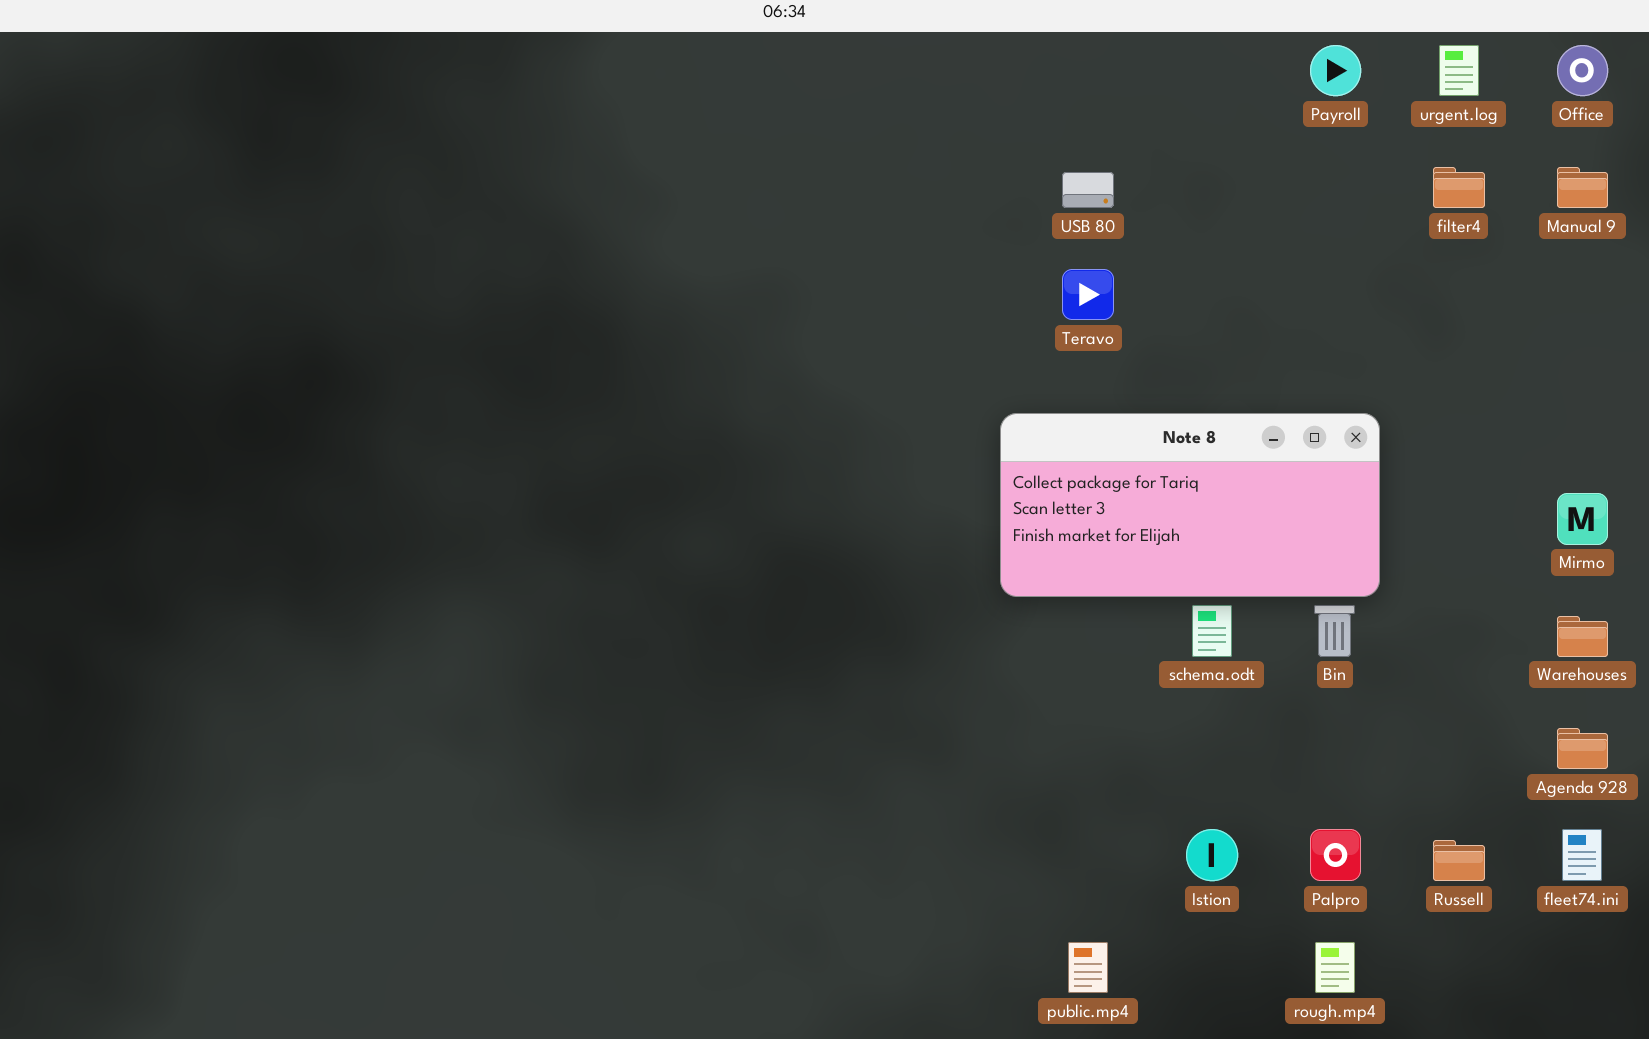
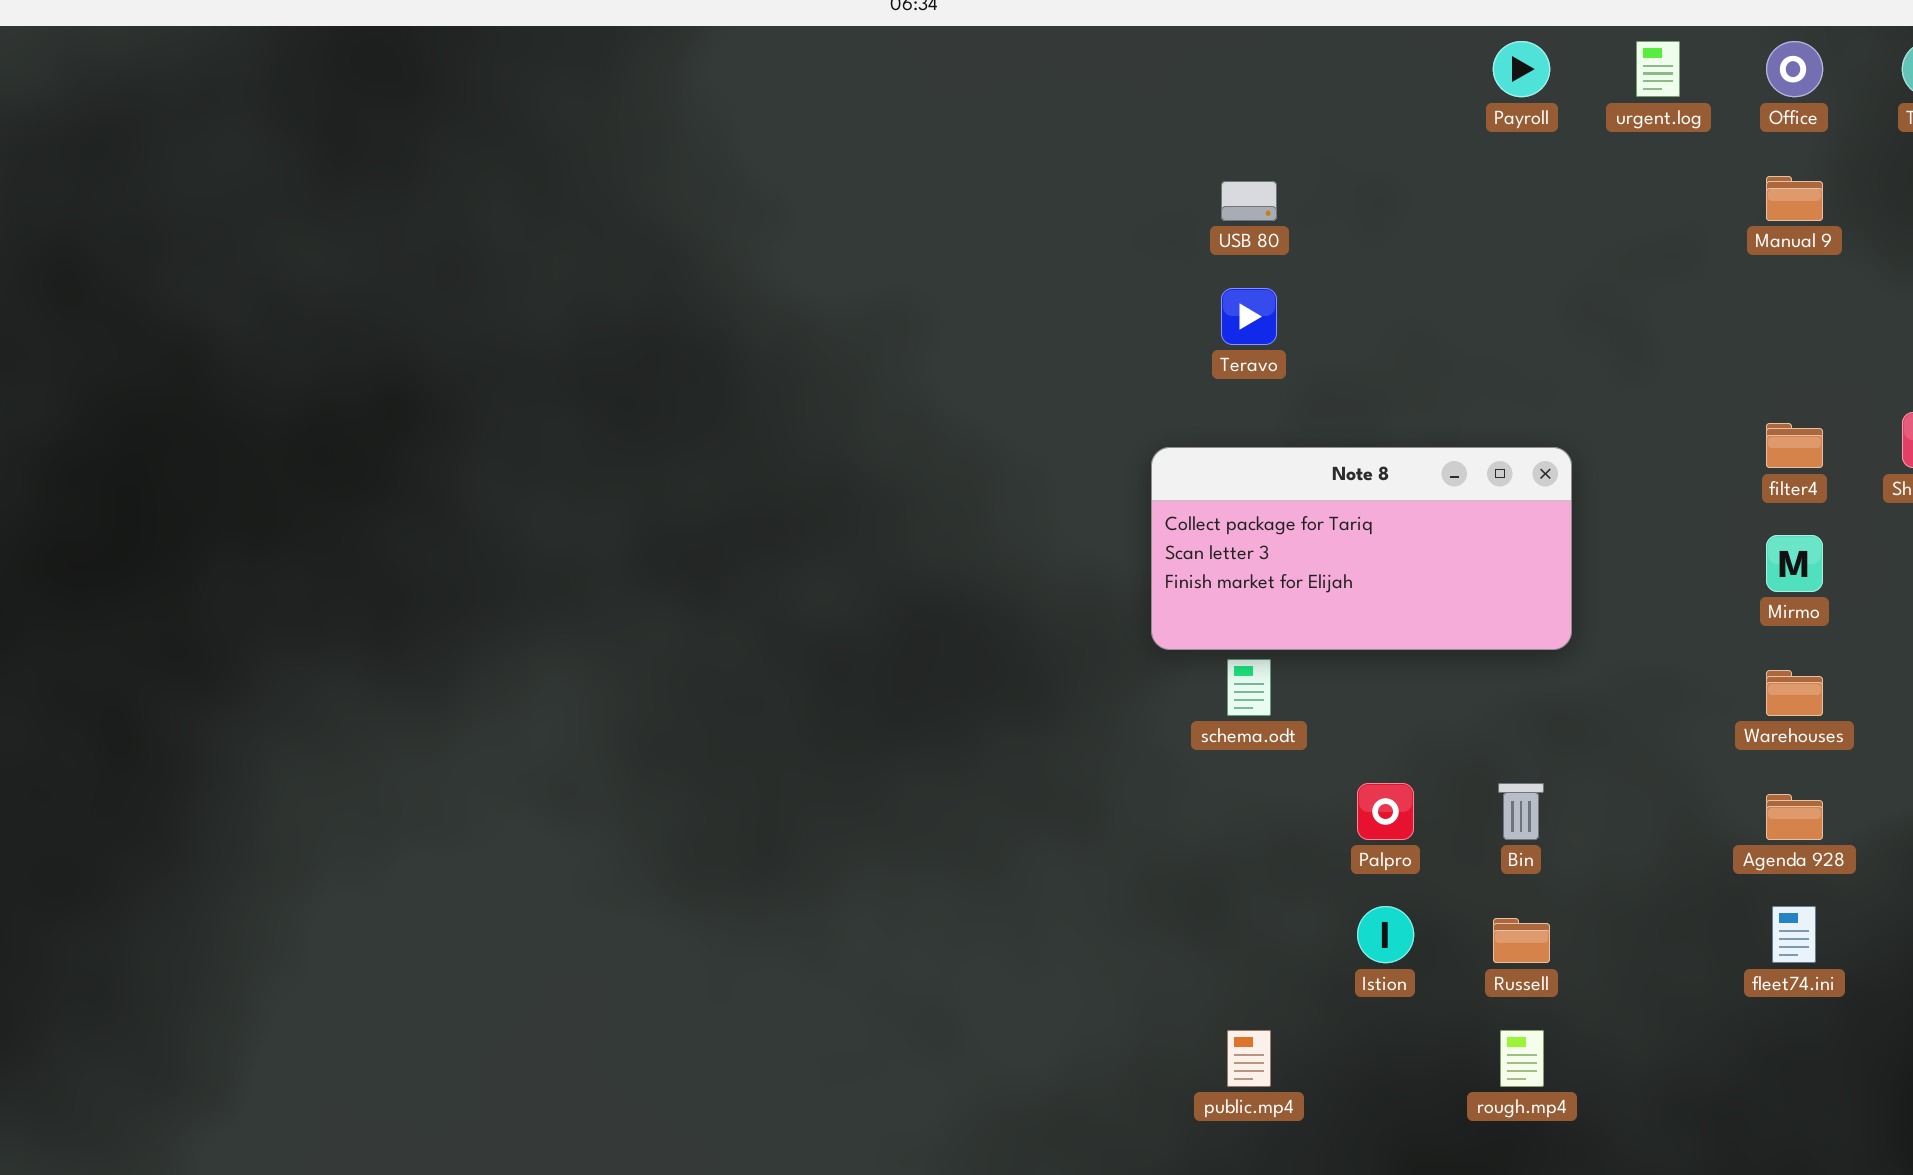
filter4: [1433,167,1485,208] -> [1766,423,1823,468], moved
schema.odt: [1192,605,1232,657] -> [1227,659,1271,716], moved
Bin: [1314,605,1355,657] -> [1498,783,1544,840], moved
Palpro: [1310,829,1361,881] -> [1357,783,1414,840], moved
Russell: [1433,840,1485,881] -> [1493,918,1550,963], moved

